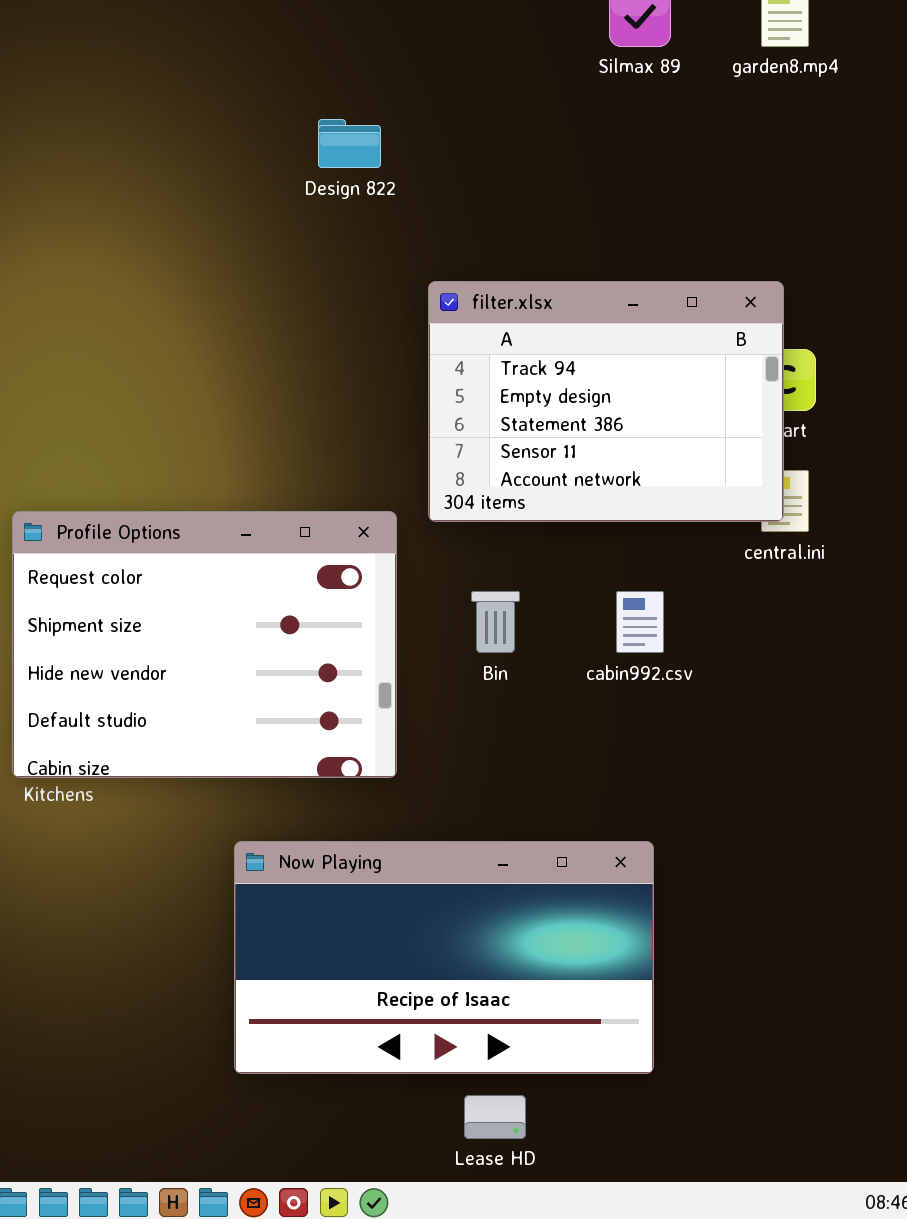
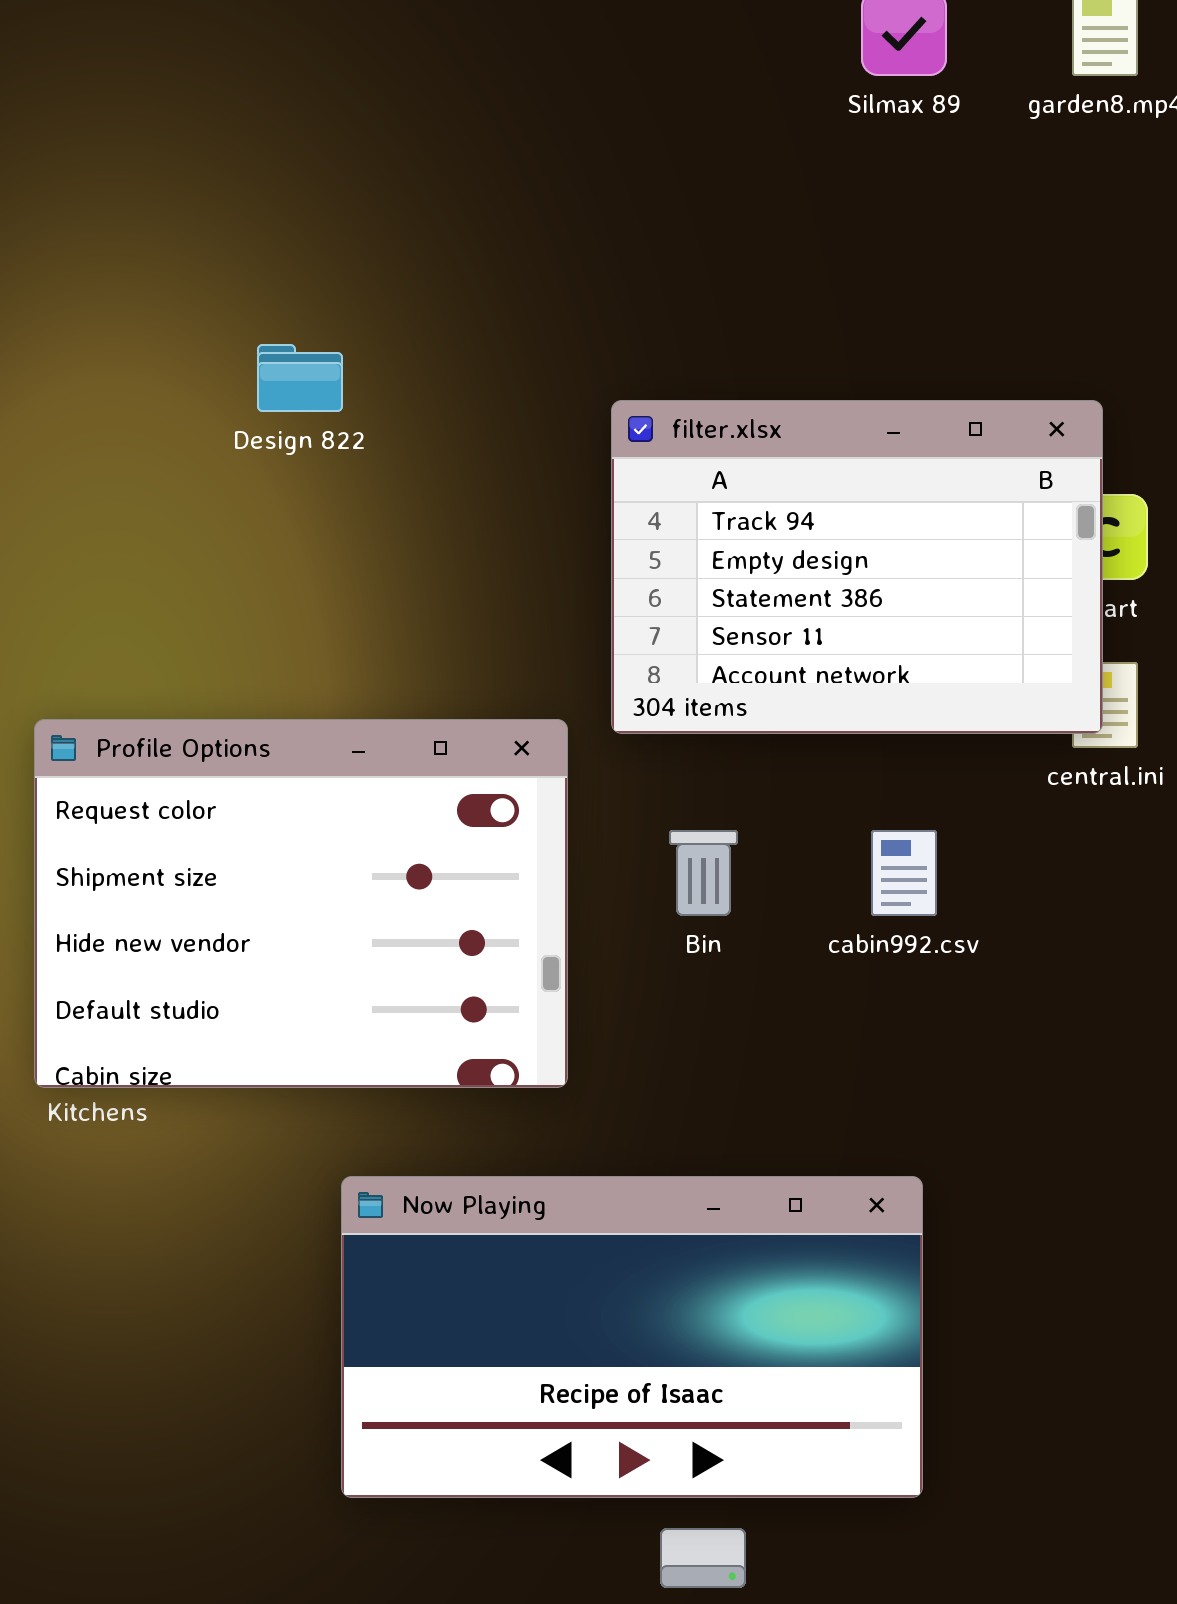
Design 822: [318,119,381,168] -> [257,344,343,412], moved

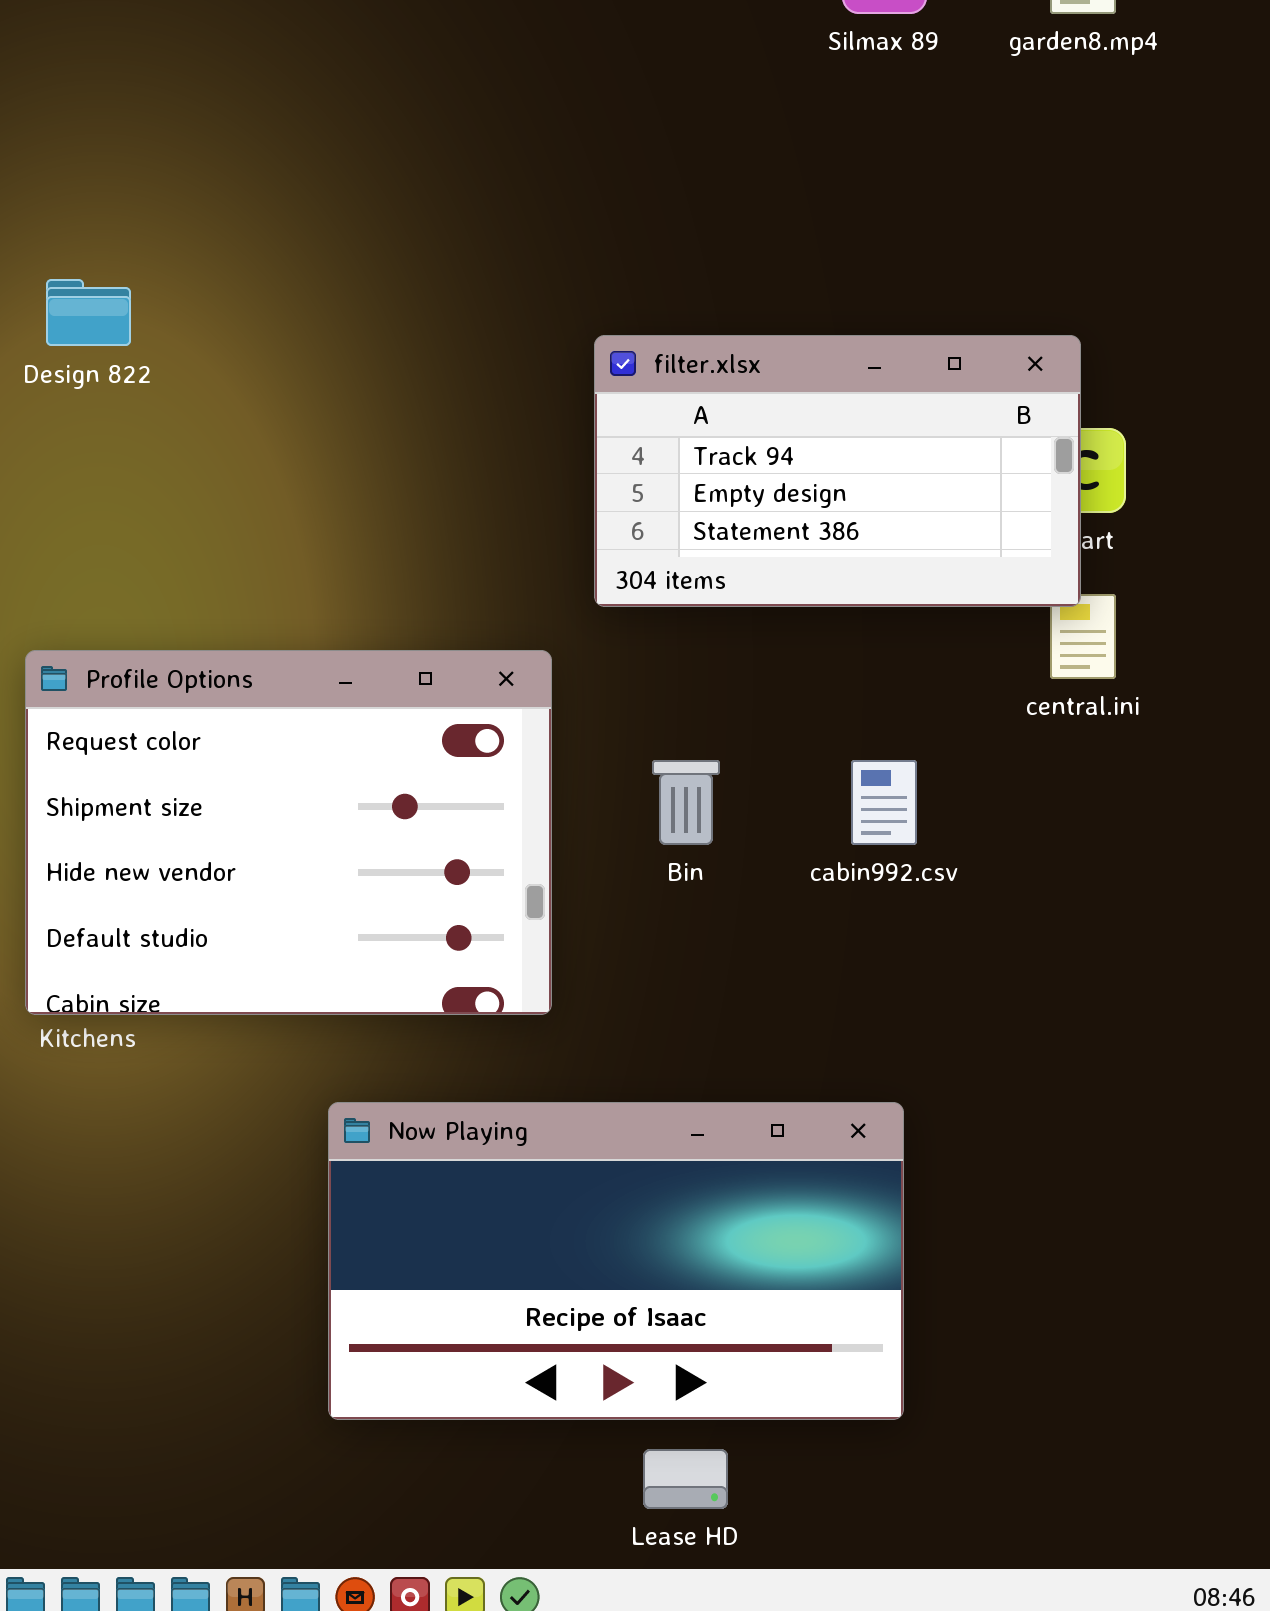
Design 822: [257,344,343,412] -> [46,279,131,346], moved
filter.xlsx: [611,400,1103,734] -> [594,335,1081,607], resized

